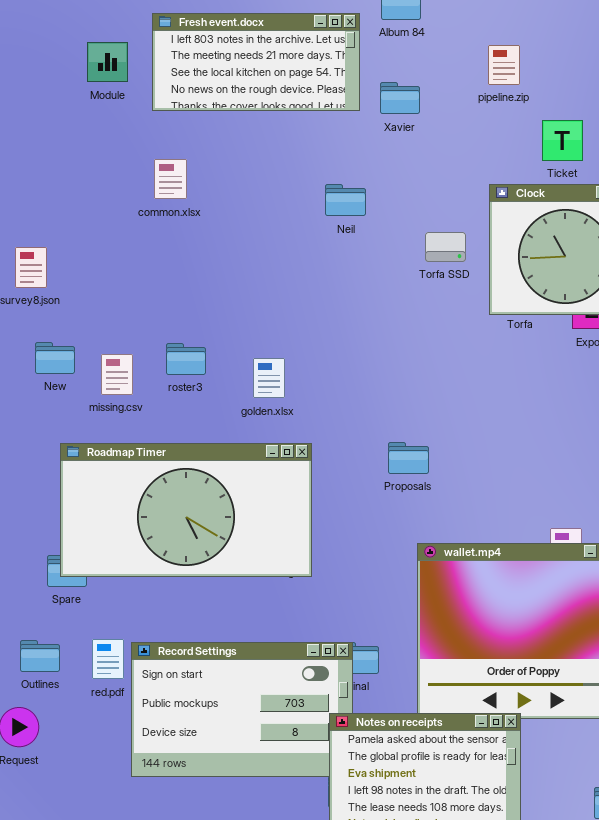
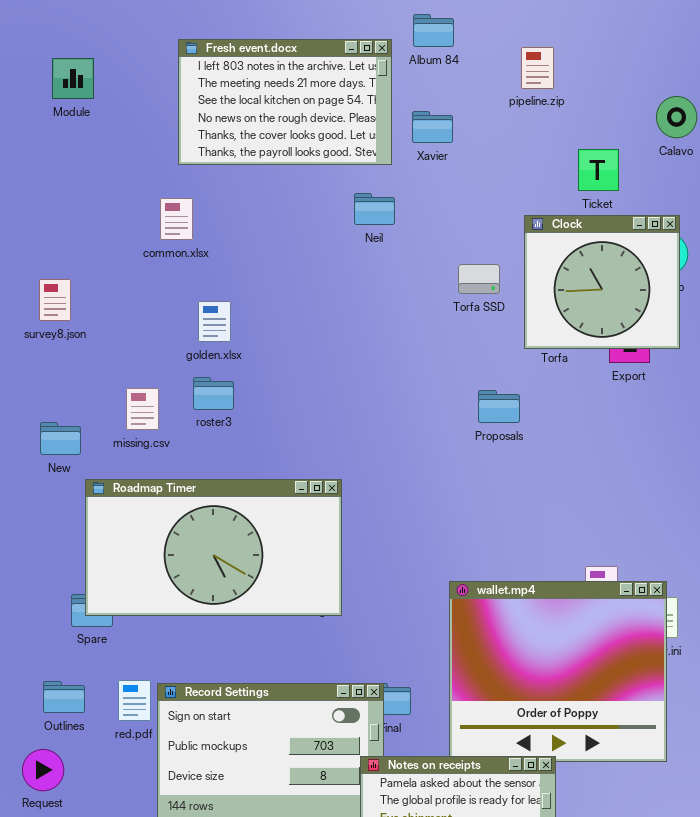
Fresh event.docx: [152,13,360,111] -> [178,39,392,165], resized
Module: [87,42,128,82] -> [52,58,94,99], moved
pipeline.zip: [488,45,520,85] -> [521,47,554,89], moved
common.xlsx: [154,159,187,199] -> [160,198,193,240], moved
Neil: [325,184,366,216] -> [354,193,395,225], moved
New: [35,342,75,374] -> [40,422,81,455], moved
golden.xlsx: [253,358,285,398] -> [198,301,231,342], moved
Proposals: [388,442,429,474] -> [478,390,520,423], moved

